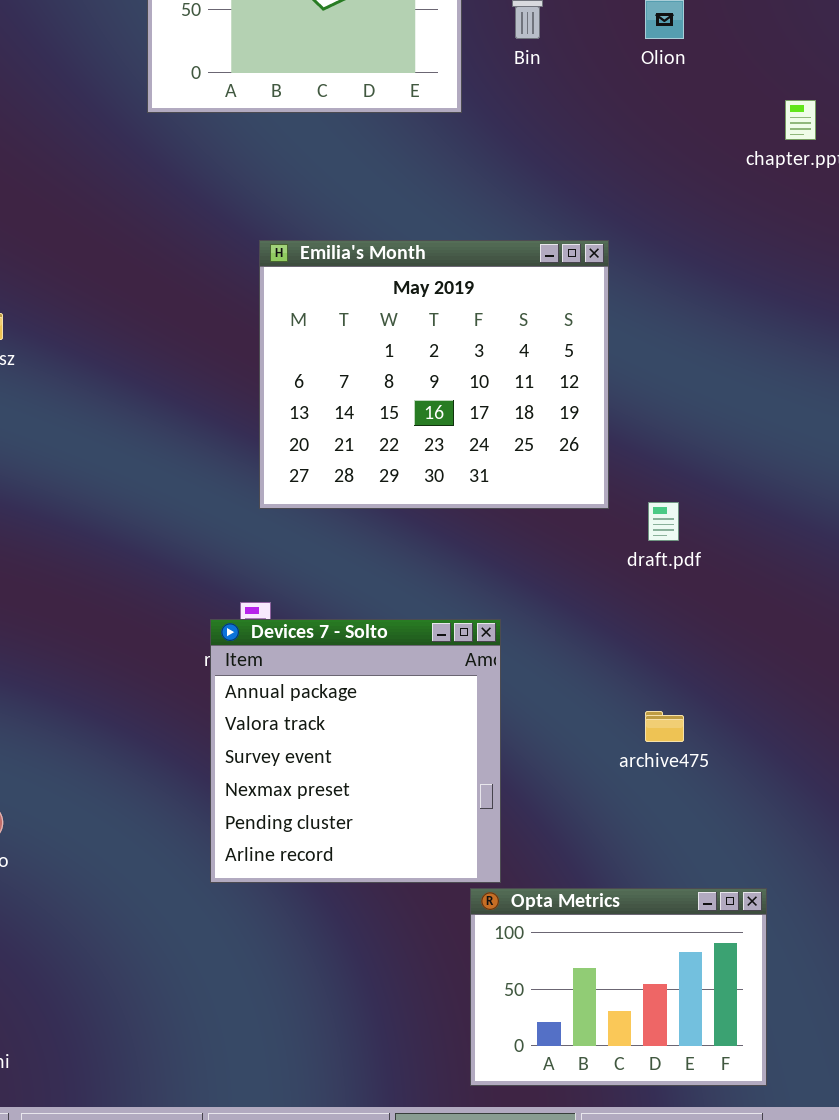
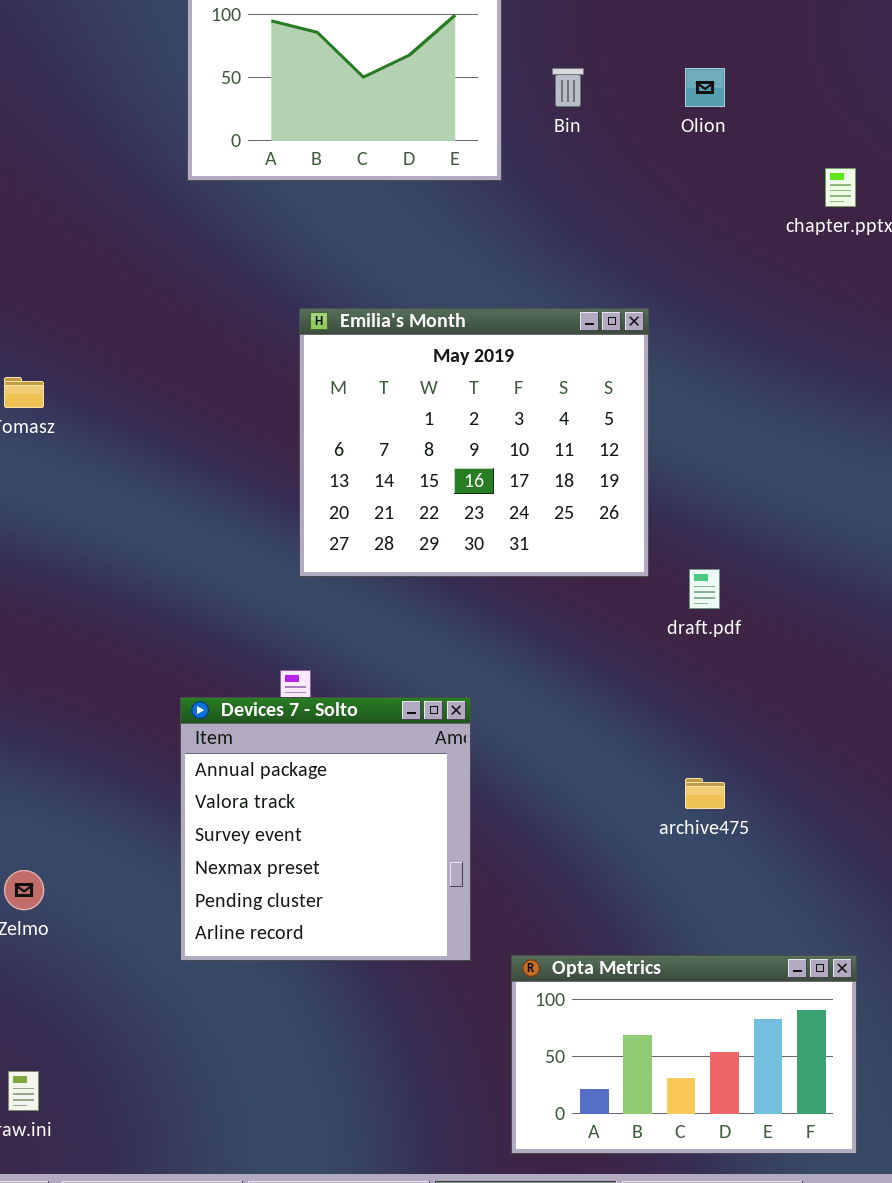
Devices 7 - Solto: [210,619,501,883] -> [180,697,471,961], moved
Opta Metrics: [470,888,767,1086] -> [511,955,857,1154], resized

